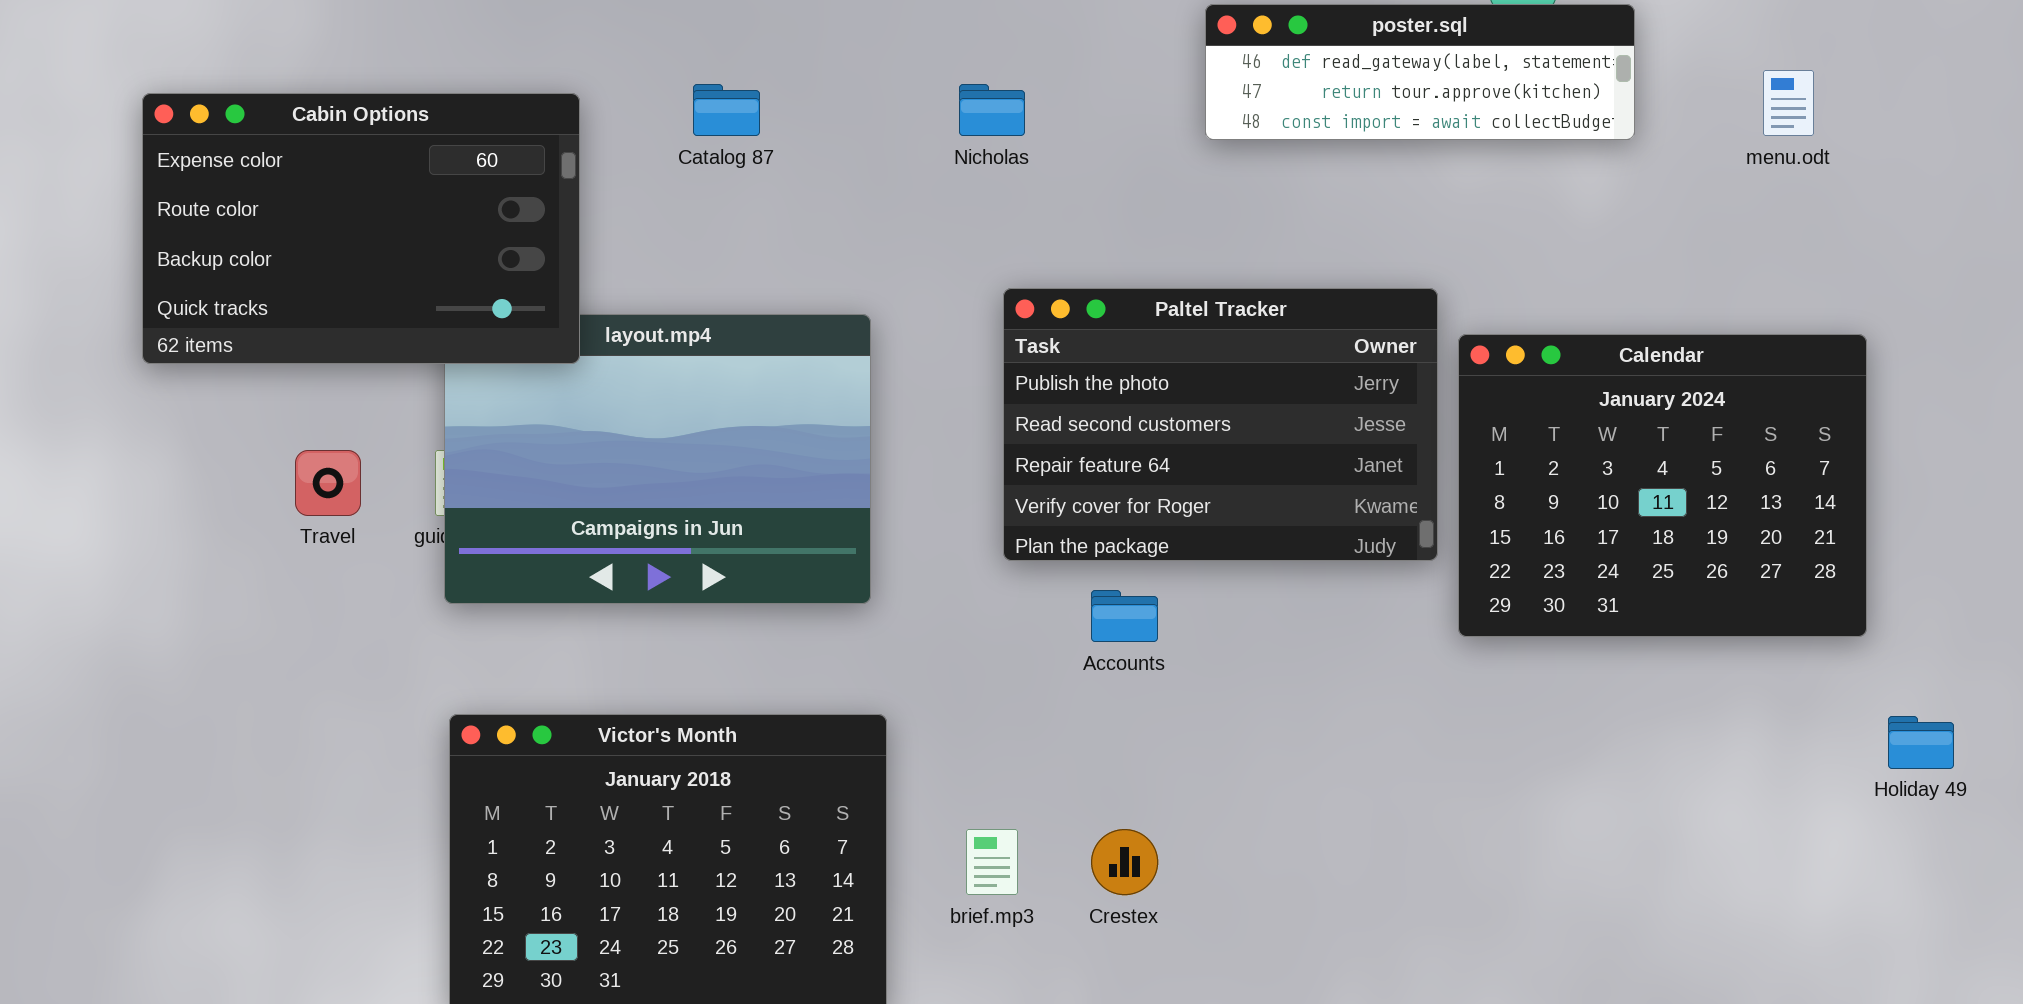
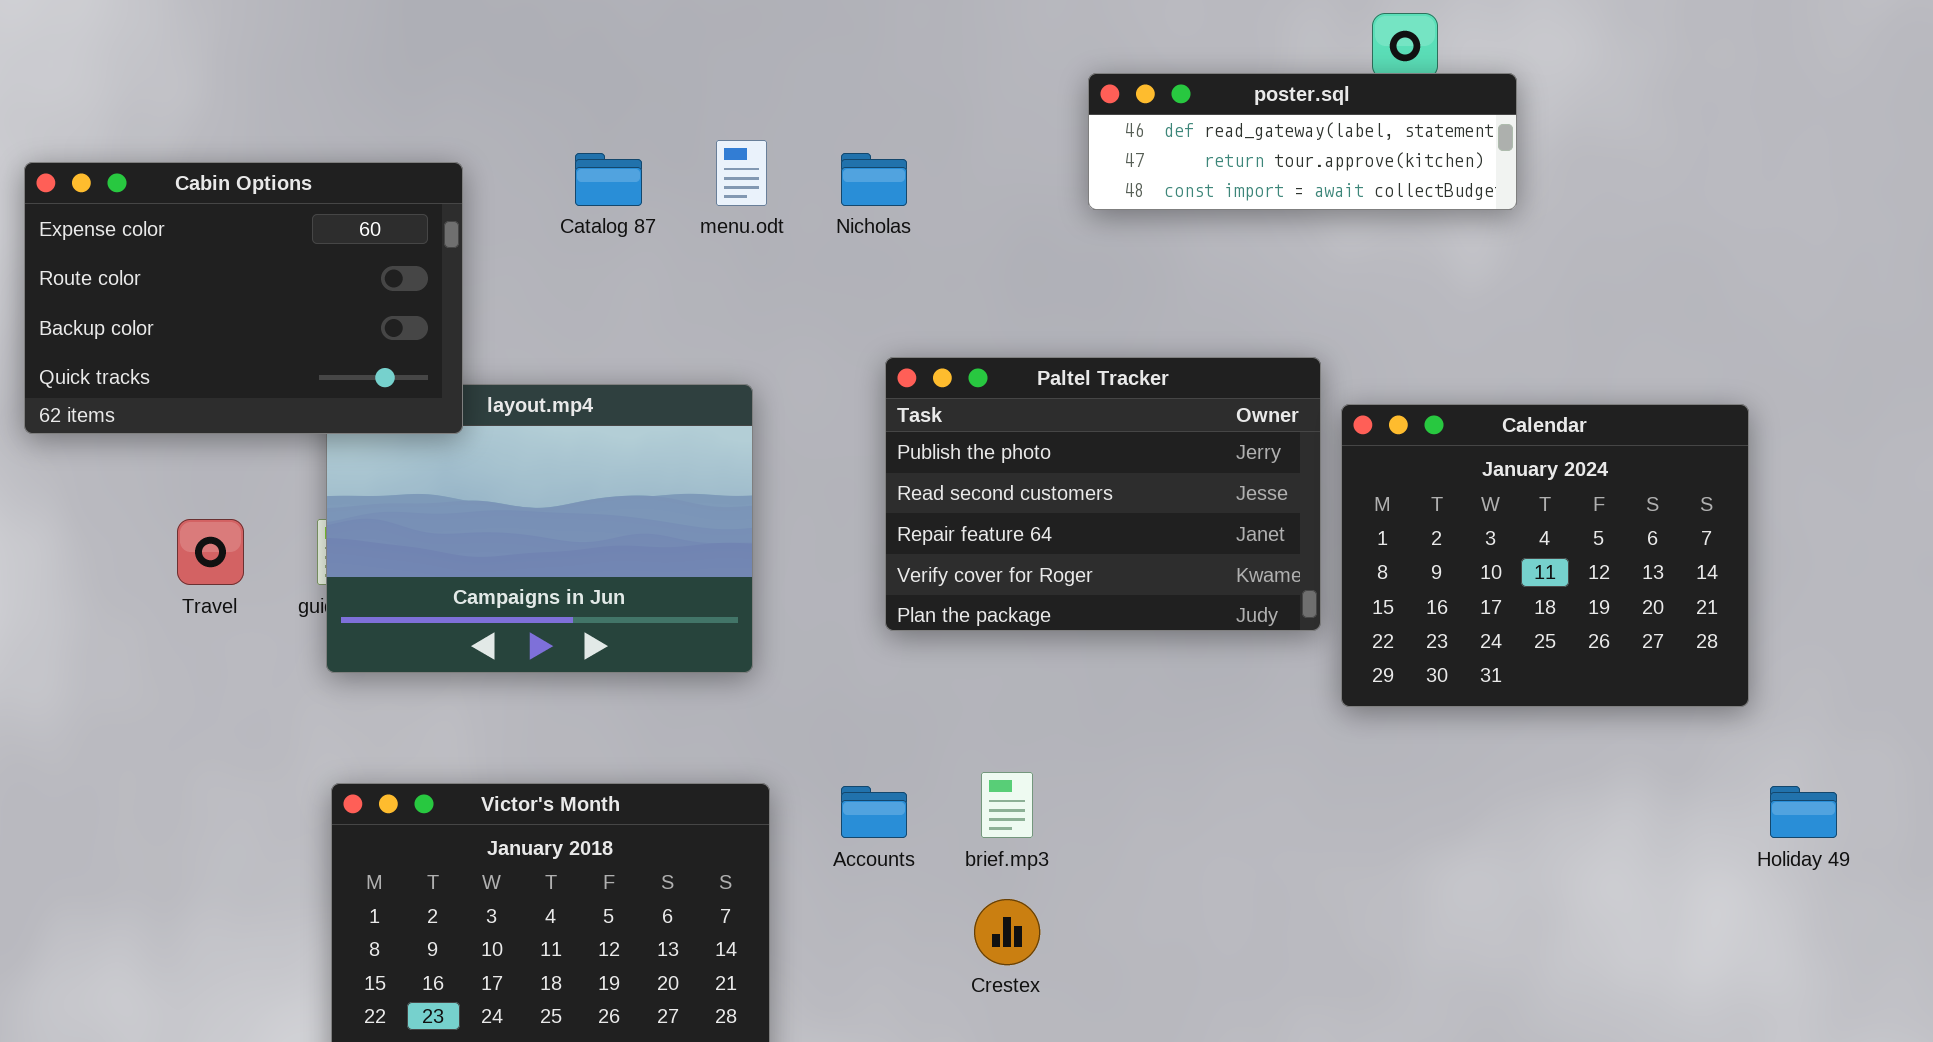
menu.odt: [1763,70,1814,136] -> [716,140,767,206], moved
Accounts: [1091,590,1158,642] -> [841,786,907,838], moved
brief.mp3: [966,829,1018,895] -> [981,772,1033,838], moved

